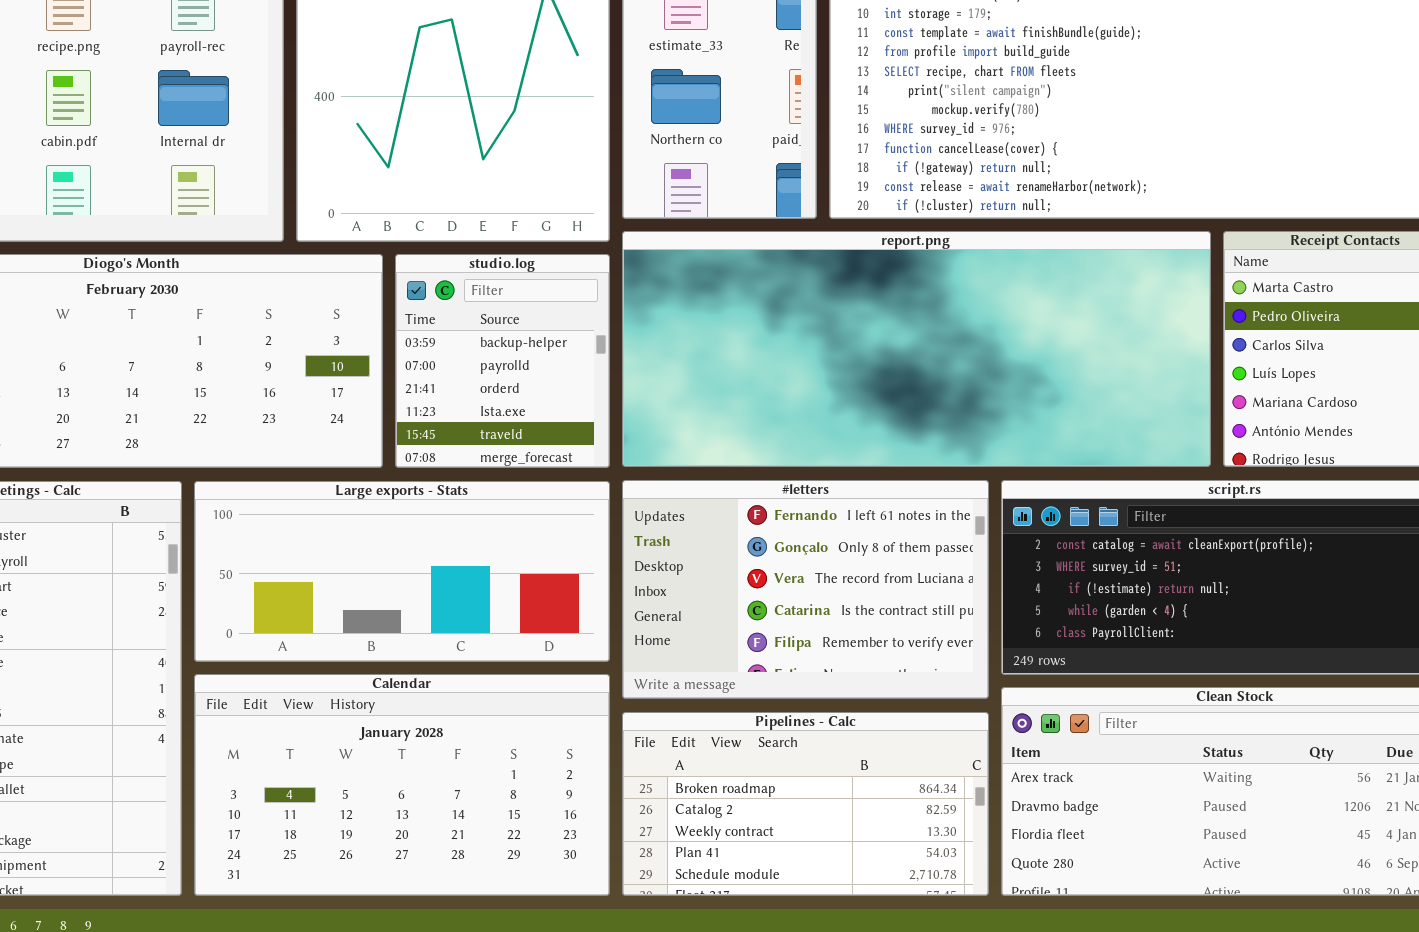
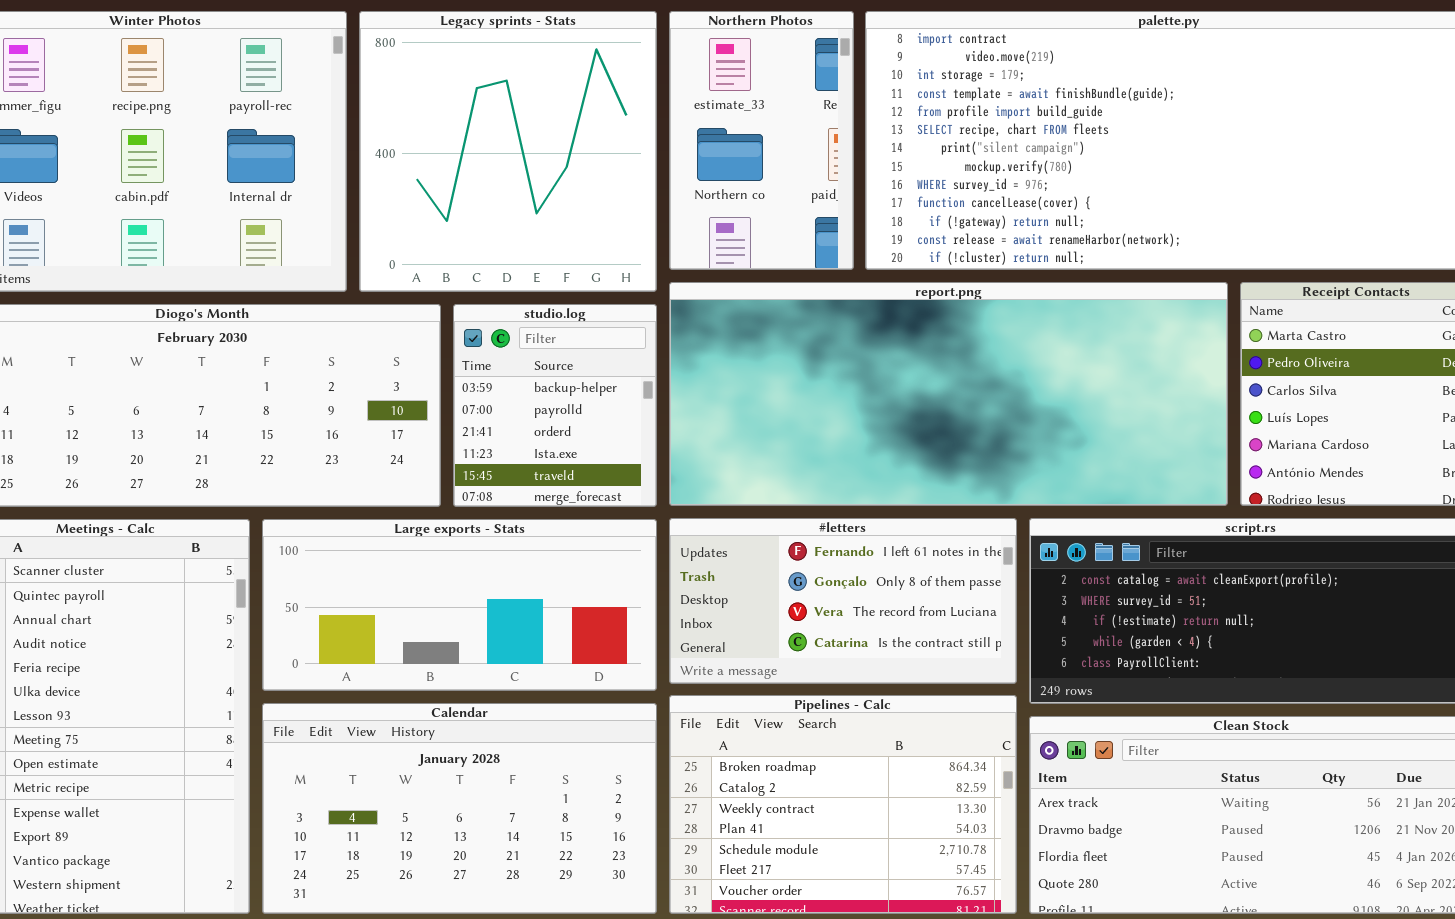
#letters: [622,480,989,699] -> [669,518,1017,684], resized
Pipelines - Calc: [622,712,989,896] -> [669,695,1017,914], resized

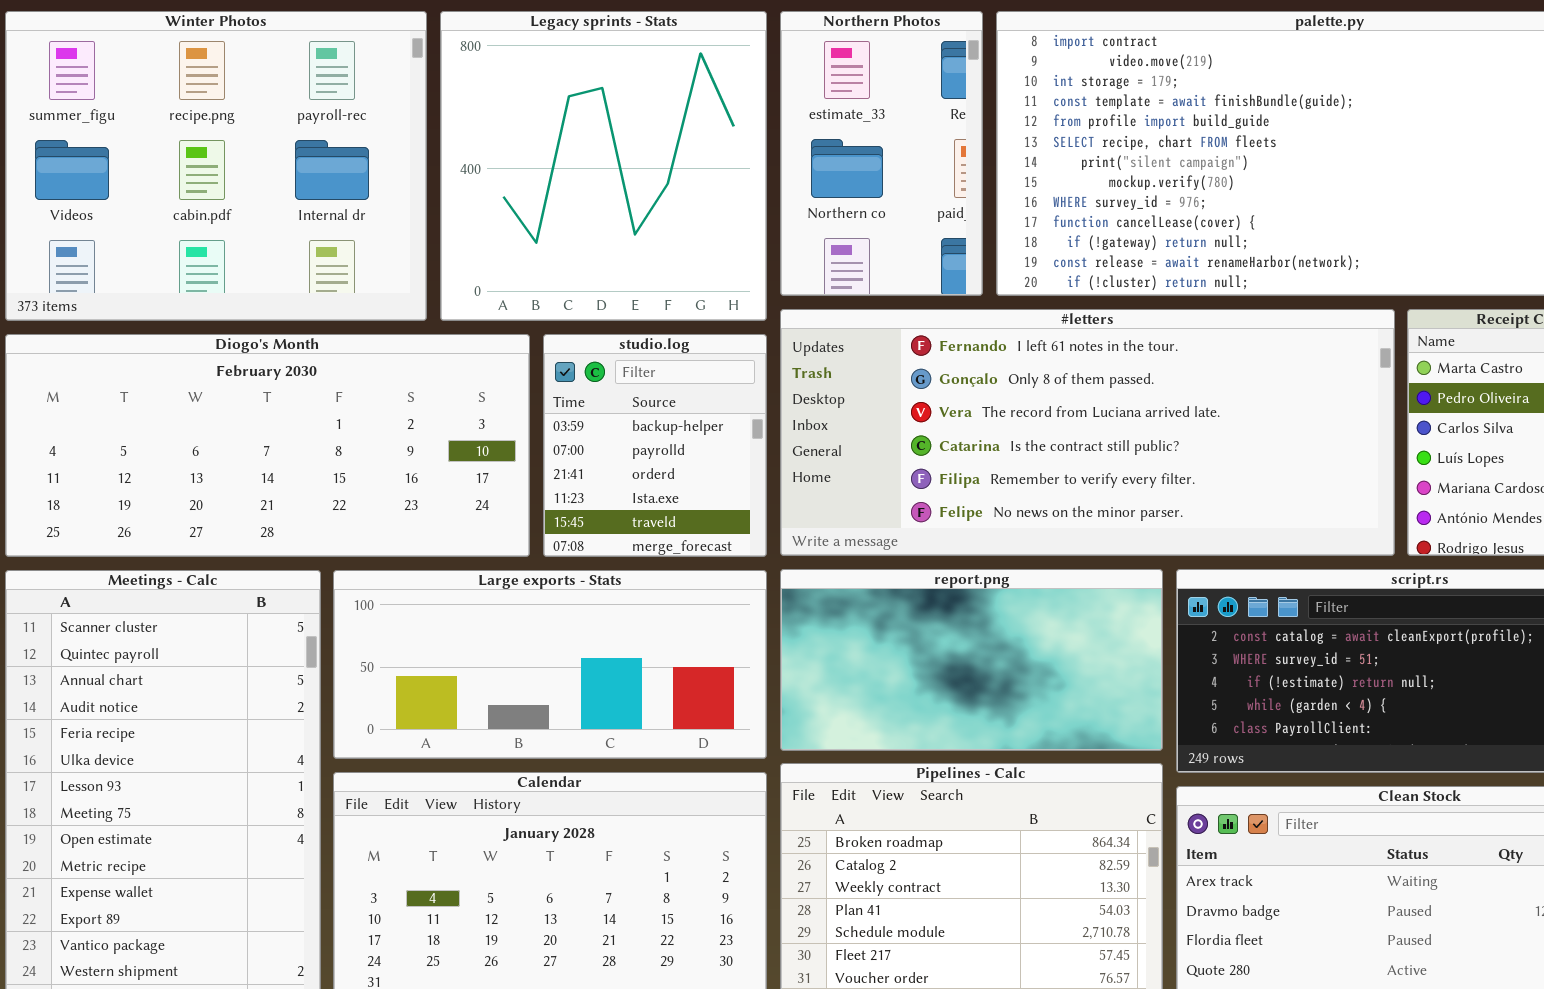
report.png: [669,282,1228,506] -> [780,569,1163,751], moved, resized
#letters: [669,518,1017,684] -> [780,309,1395,556], moved, resized

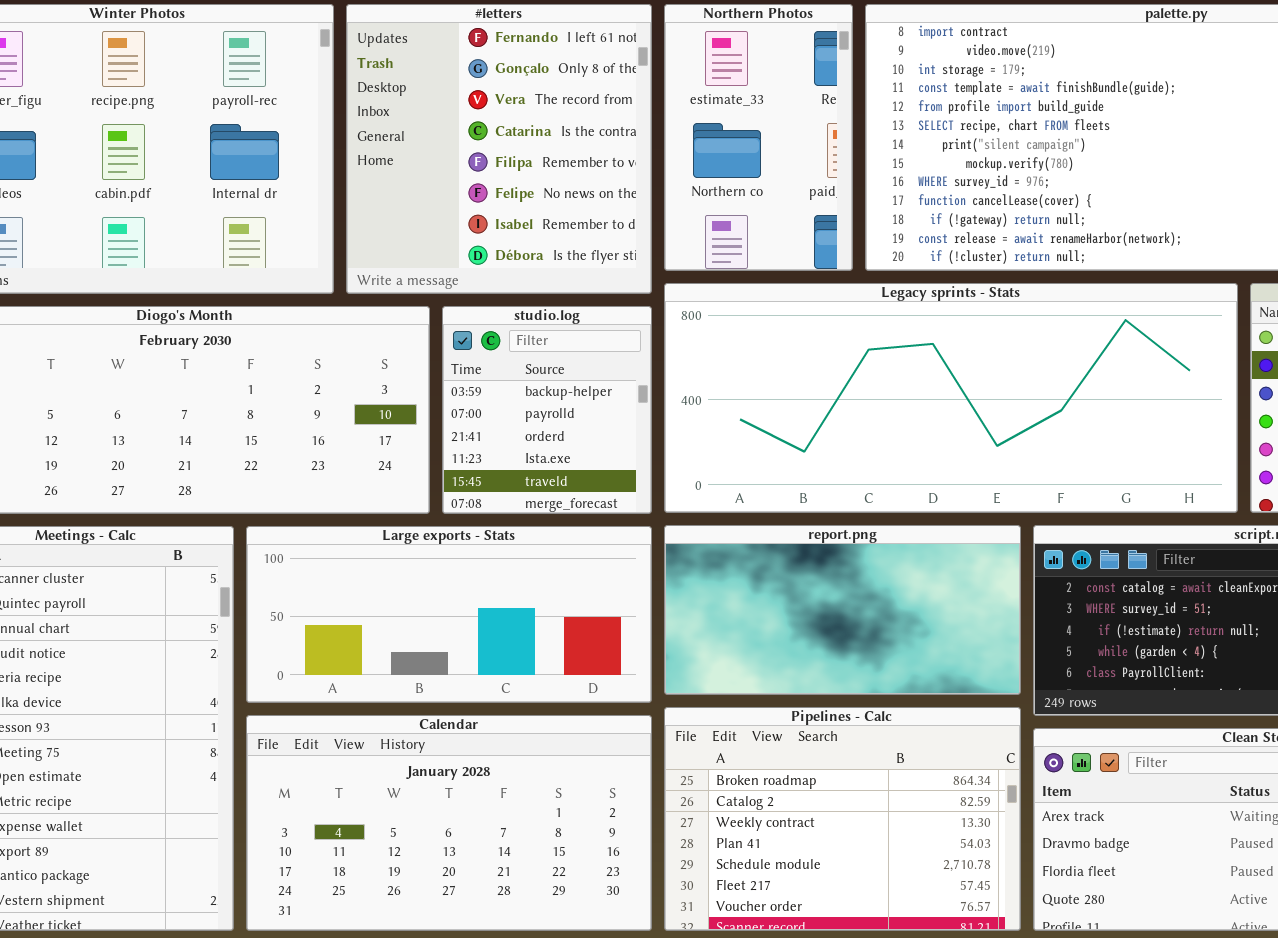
Legacy sprints - Stats: [440,11,767,321] -> [664,283,1238,513], moved, resized
#letters: [780,309,1395,556] -> [346,4,652,294], moved, resized

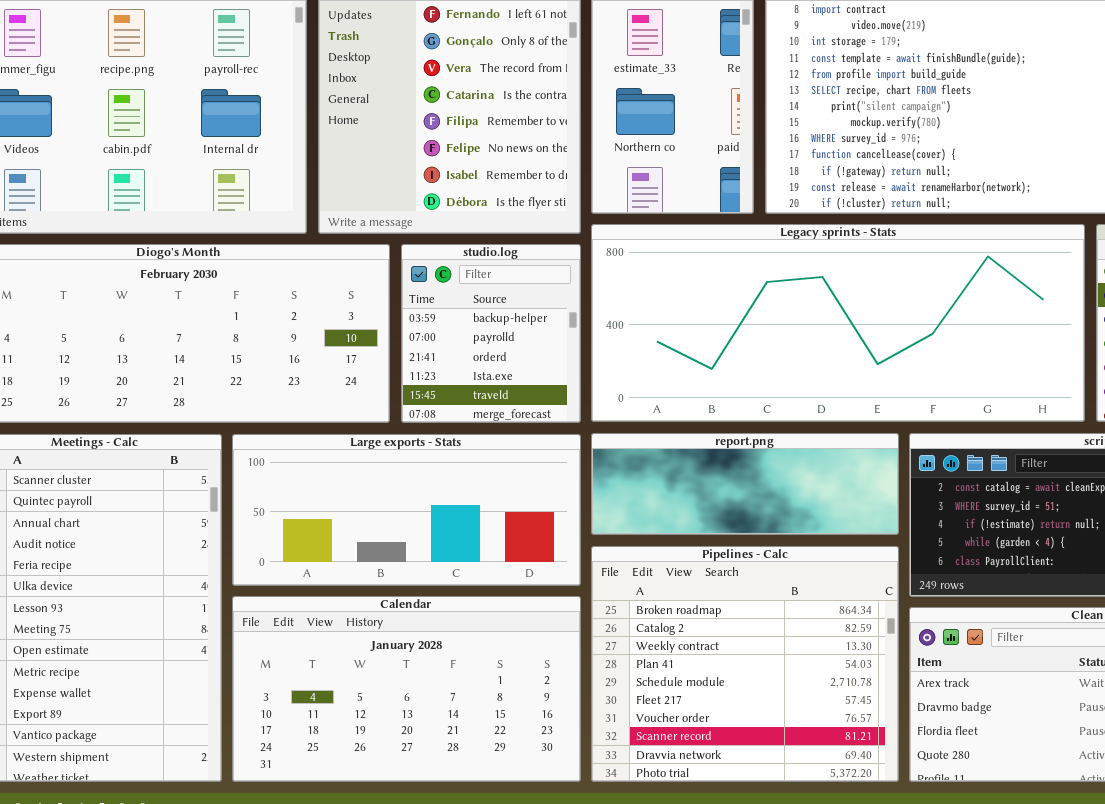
report.png: [664,525,1021,695] -> [591,433,899,535], resized
Pipelines - Calc: [664,707,1021,931] -> [591,546,899,782], resized

